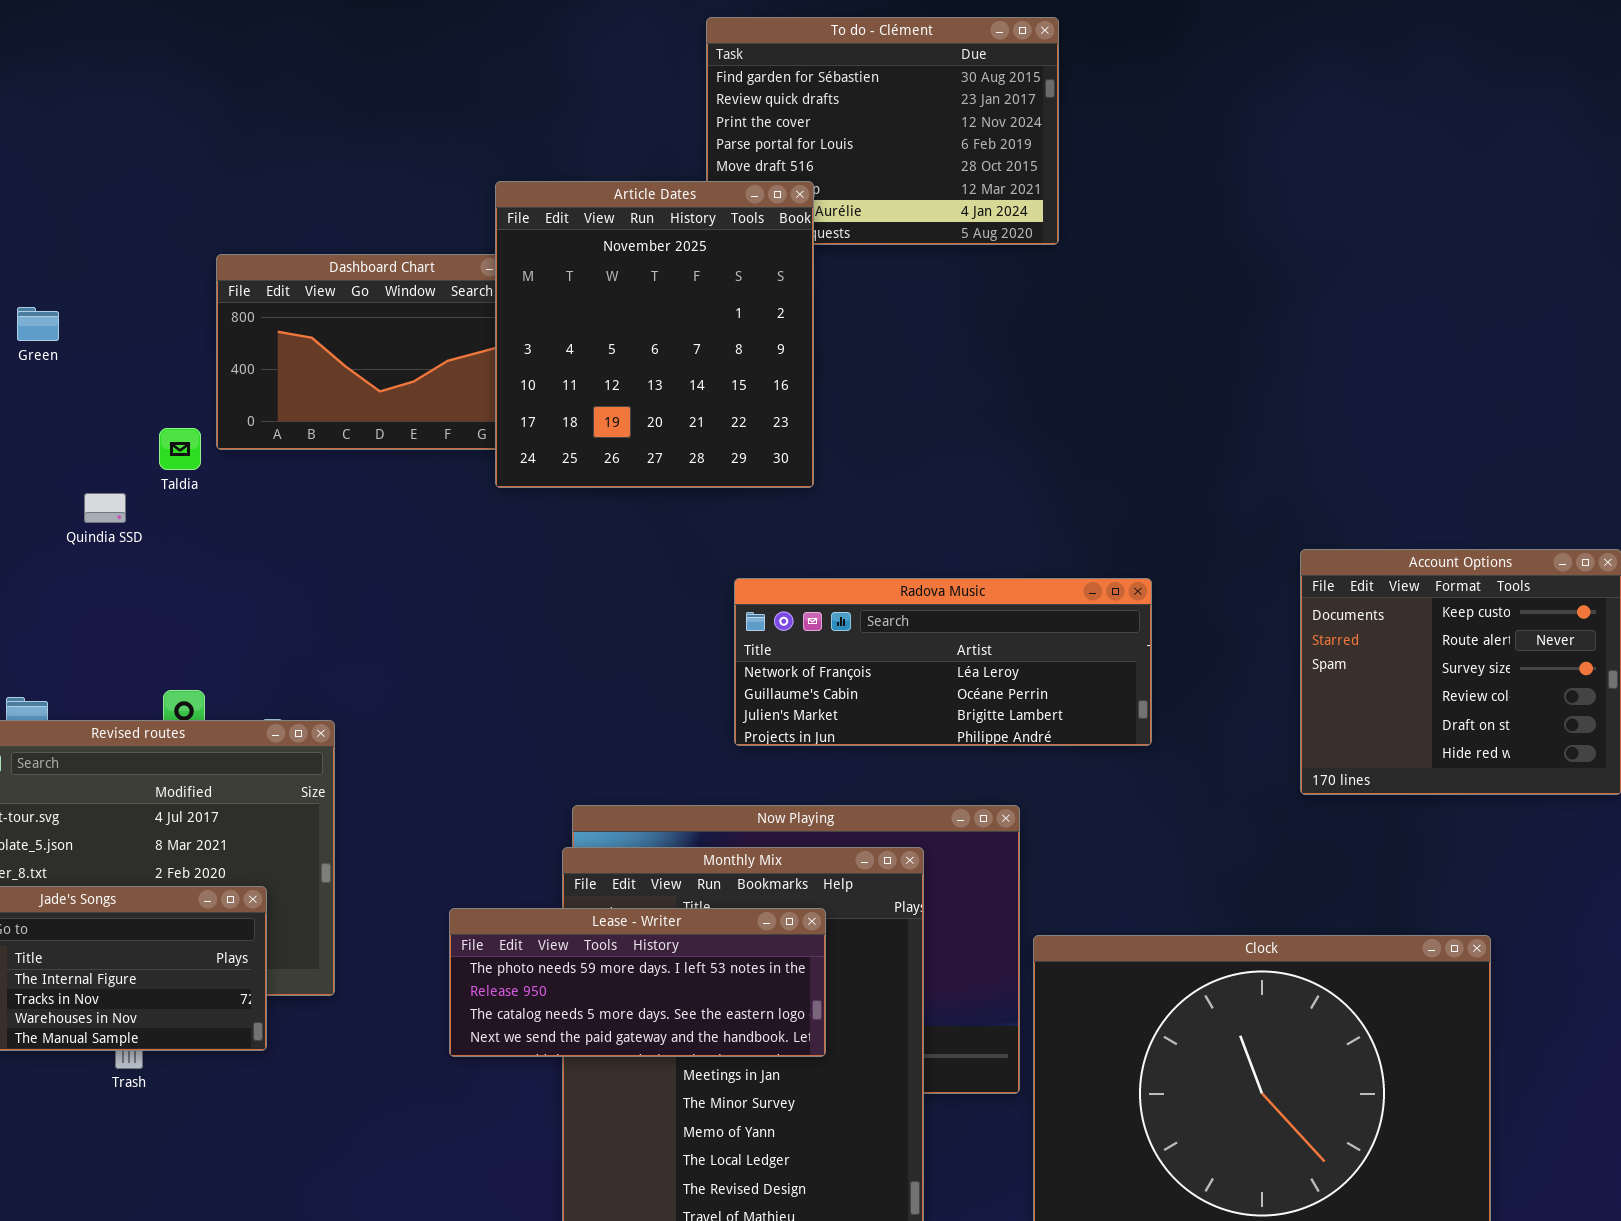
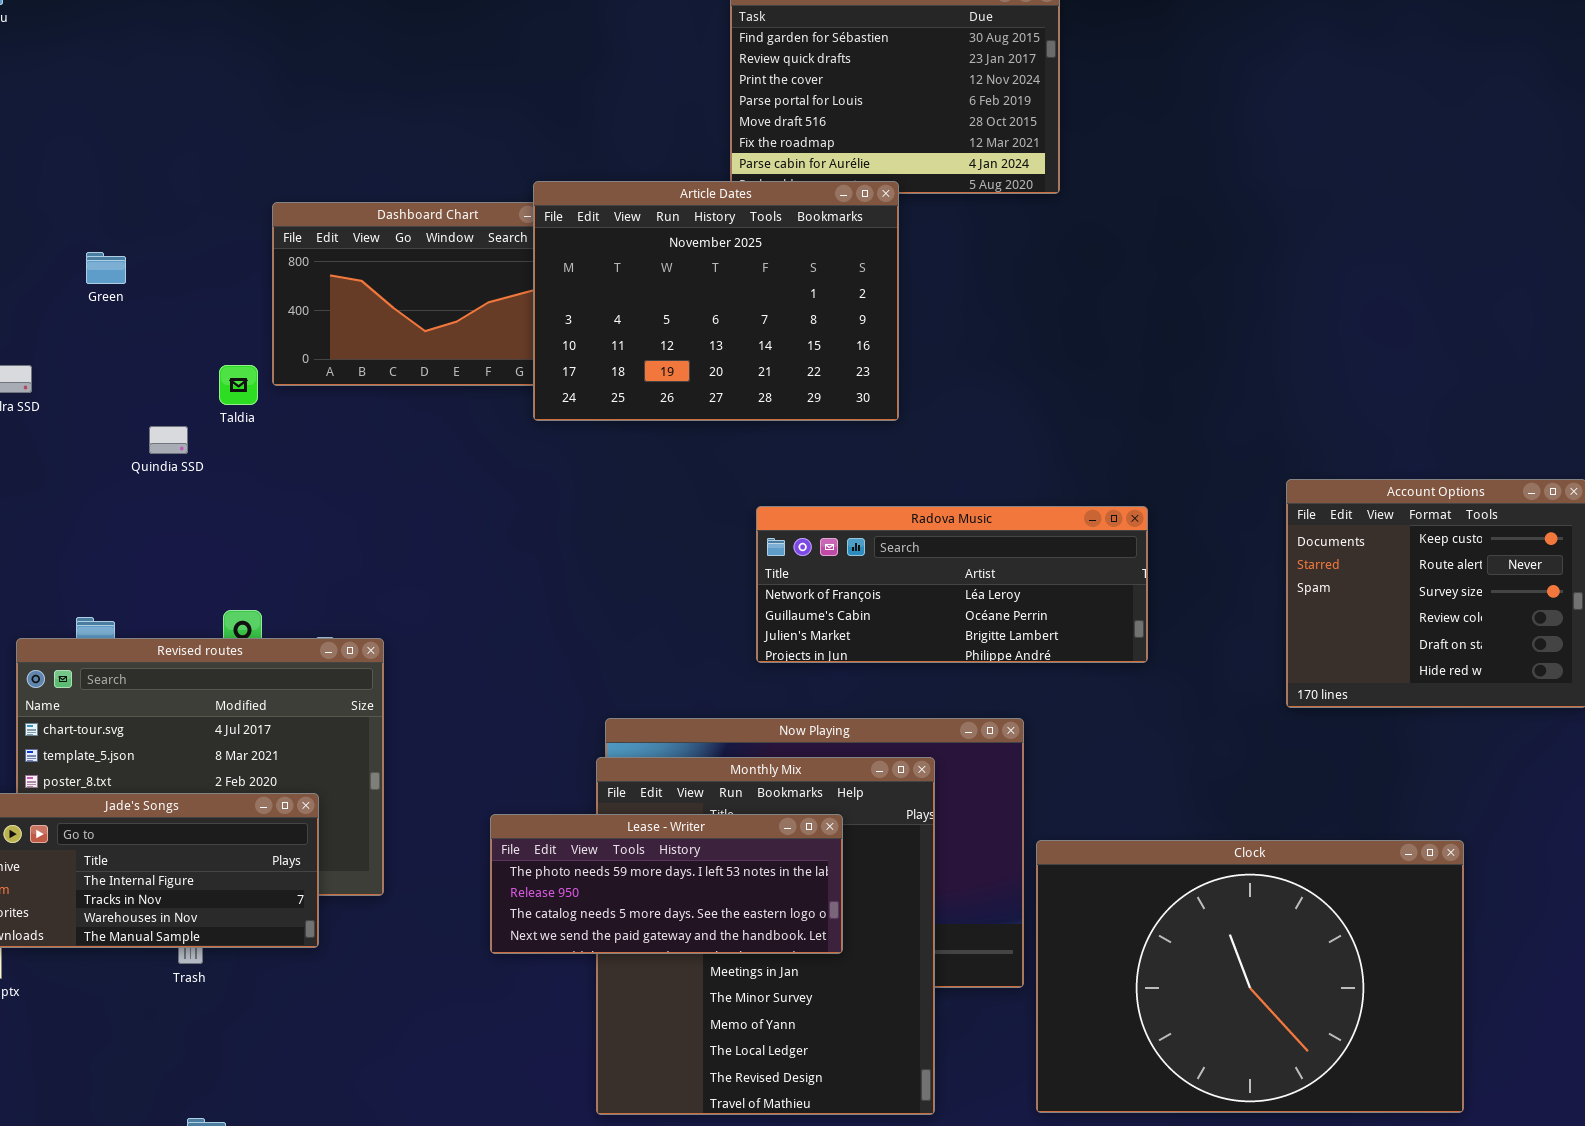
Article Dates: [495,181,814,488] -> [533,181,899,421], resized

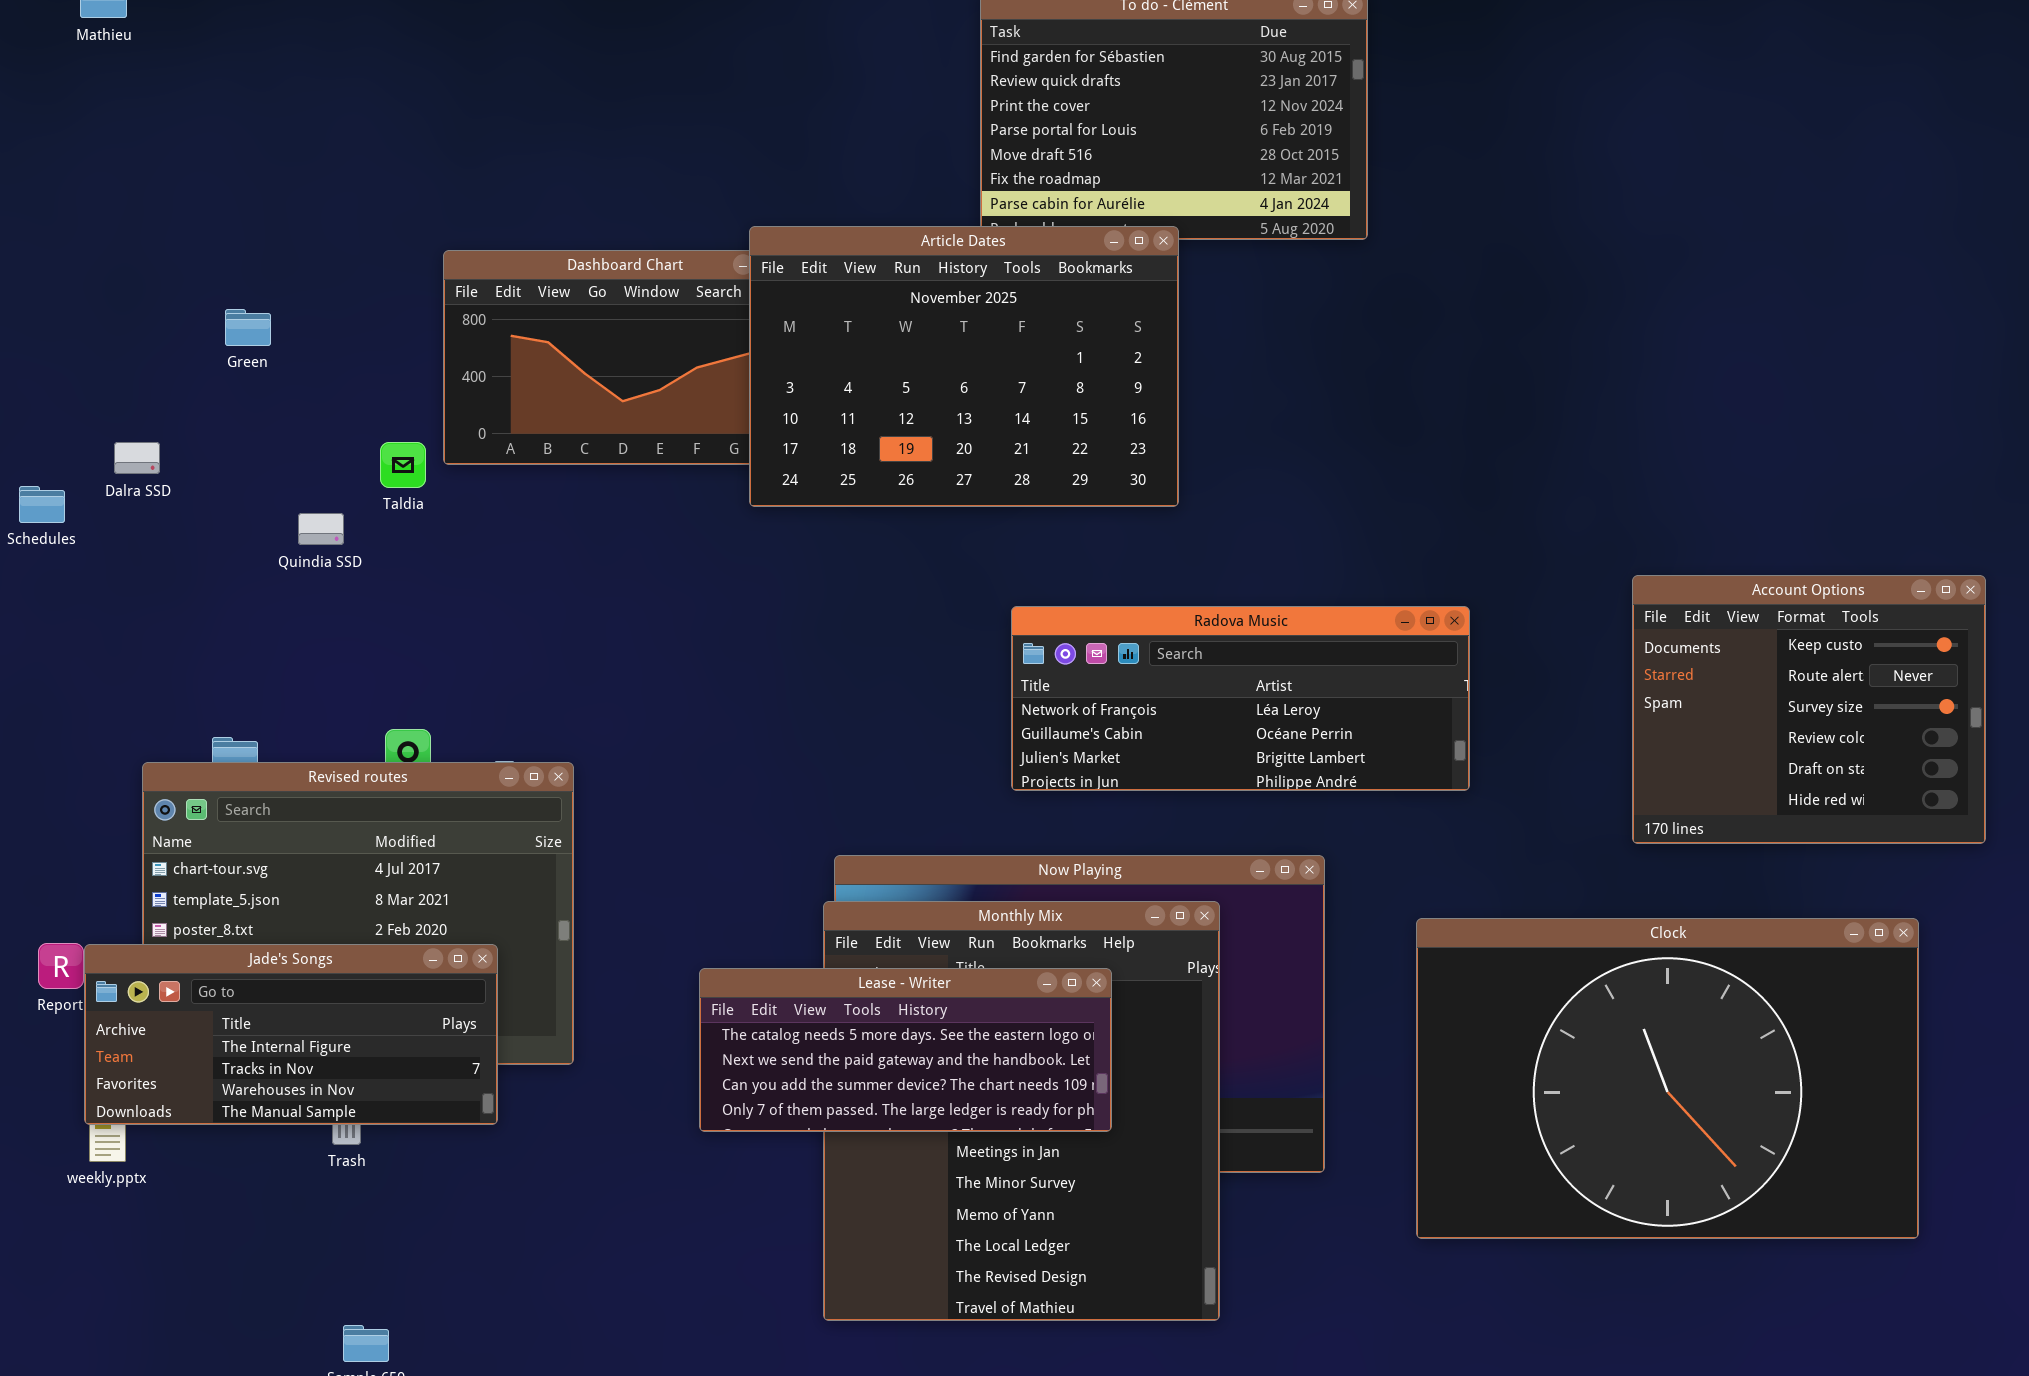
Lease - Writer: [490,814,843,954] -> [699,968,1112,1132], scrolled down 2 rows
Clock: [1036,840,1464,1113] -> [1416,918,1919,1239], moved

